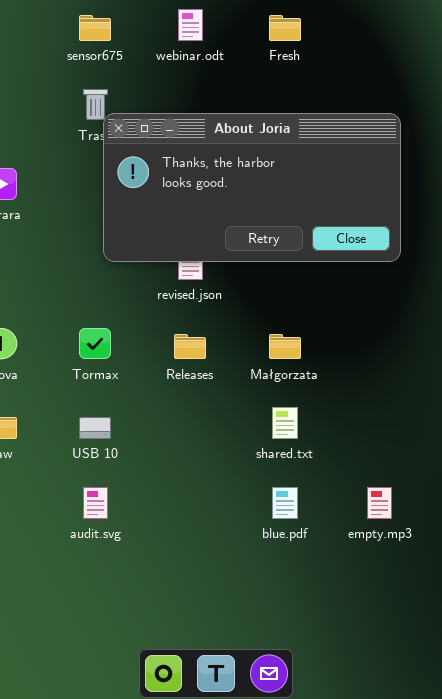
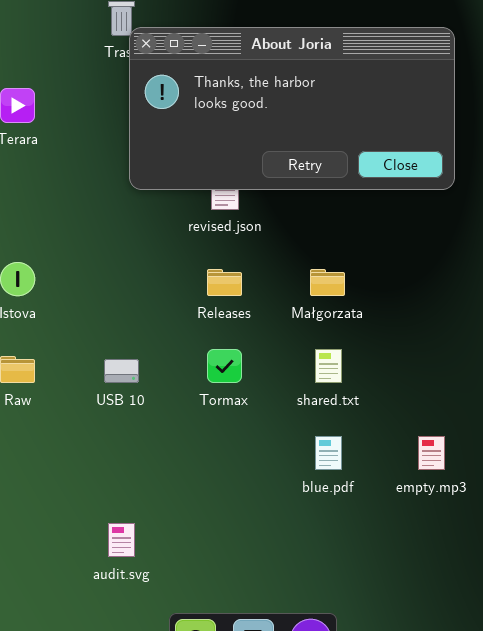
Tormax: [79,328,111,359] -> [207,349,242,383], moved
audit.svg: [83,487,108,519] -> [108,523,135,557], moved

